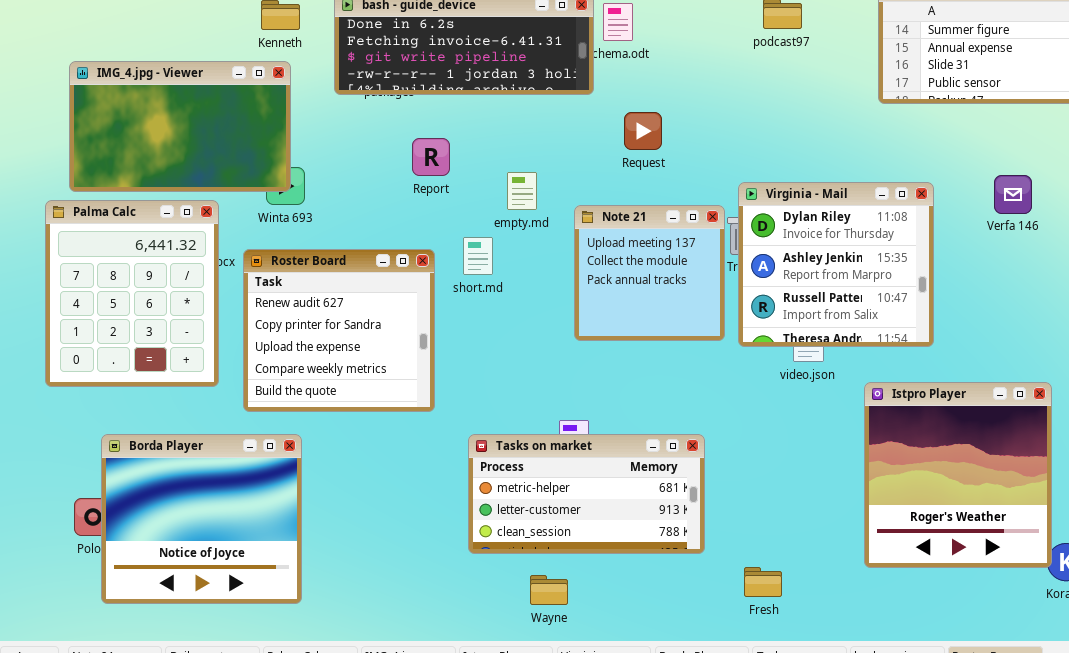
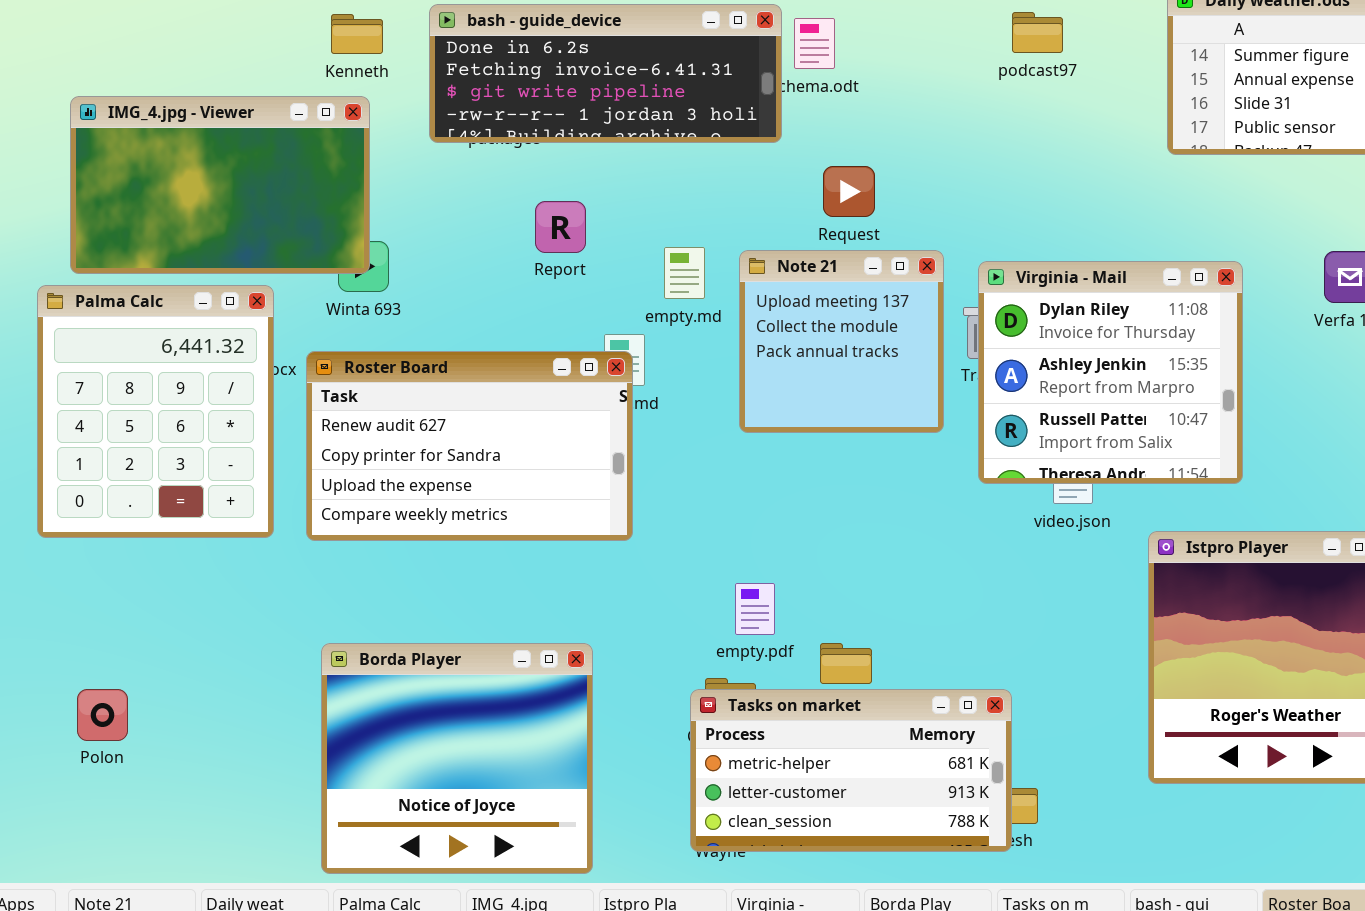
Note 21: [574,205,725,341] -> [739,250,944,433], moved
Roster Board: [243,249,435,412] -> [306,351,633,541], resized
Borda Player: [101,434,302,604] -> [321,643,593,874], moved
Tasks on market: [468,434,705,554] -> [690,689,1012,852], moved

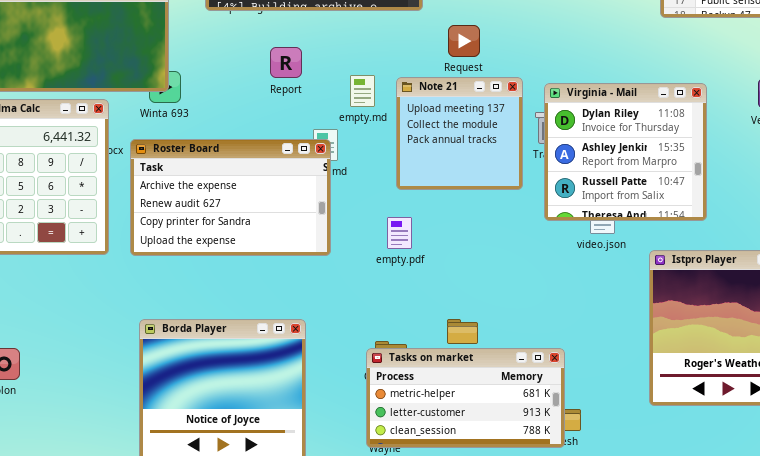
Roster Board: [306,351,633,541] -> [130,139,331,256], scrolled up 1 row
empty.pdf: [735,583,775,635] -> [387,217,412,249], moved

